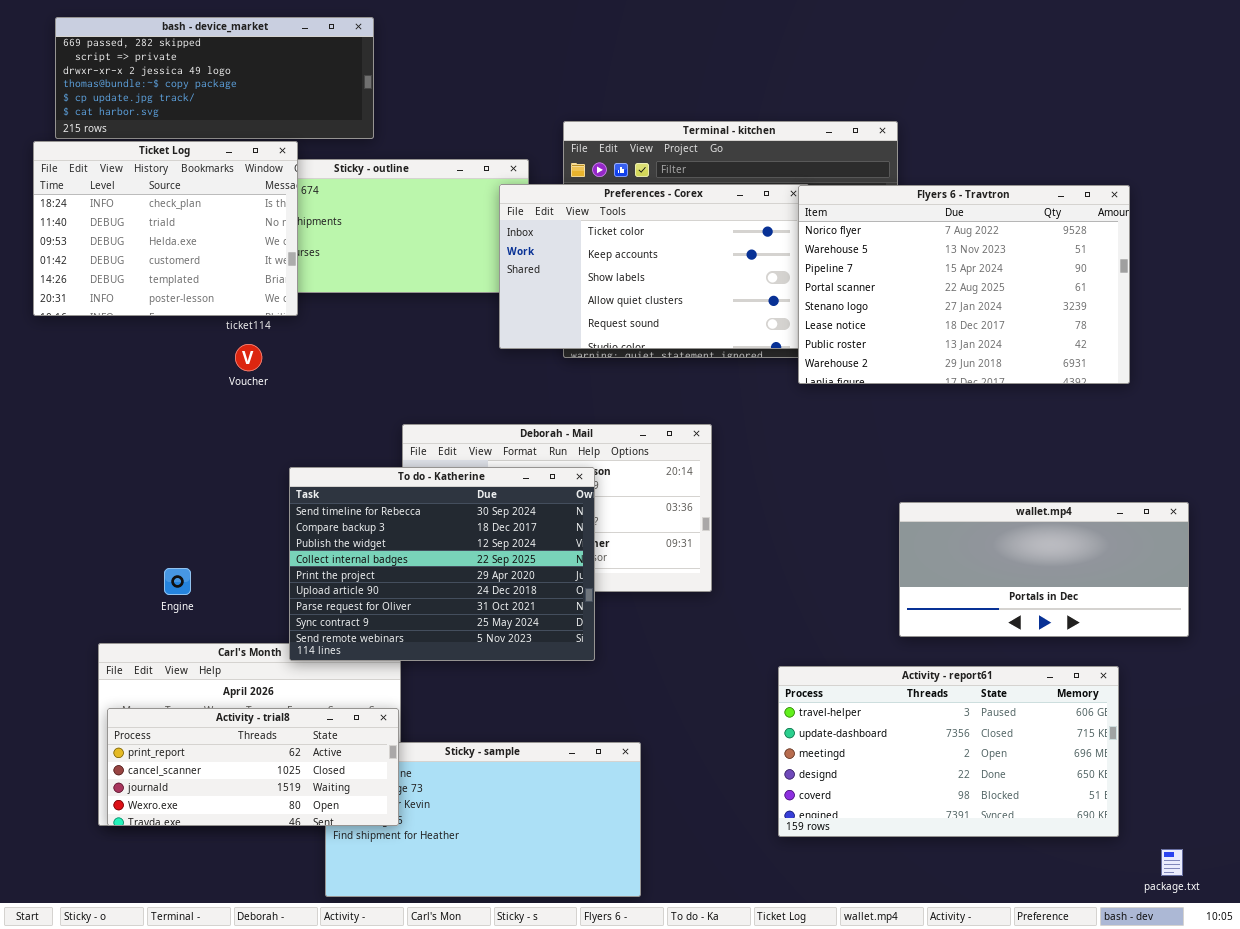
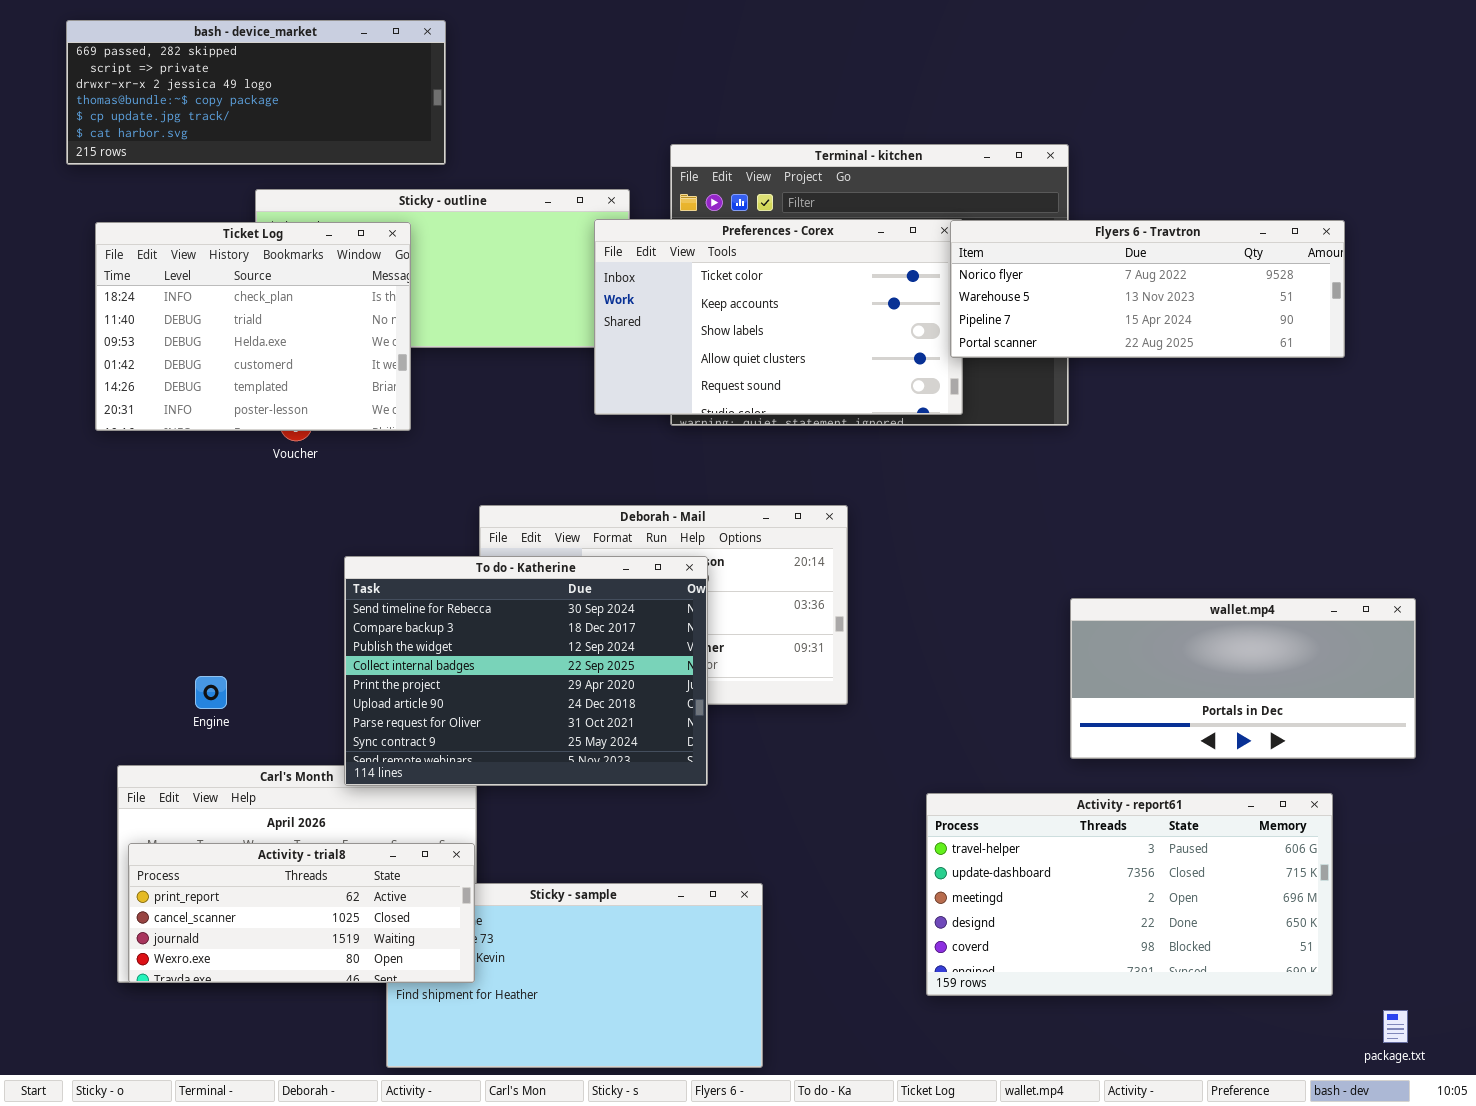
Ticket Log: [33,141,298,316] -> [95,222,411,431], moved
Flyers 6 - Travtron: [798,185,1130,384] -> [950,220,1345,358], resized

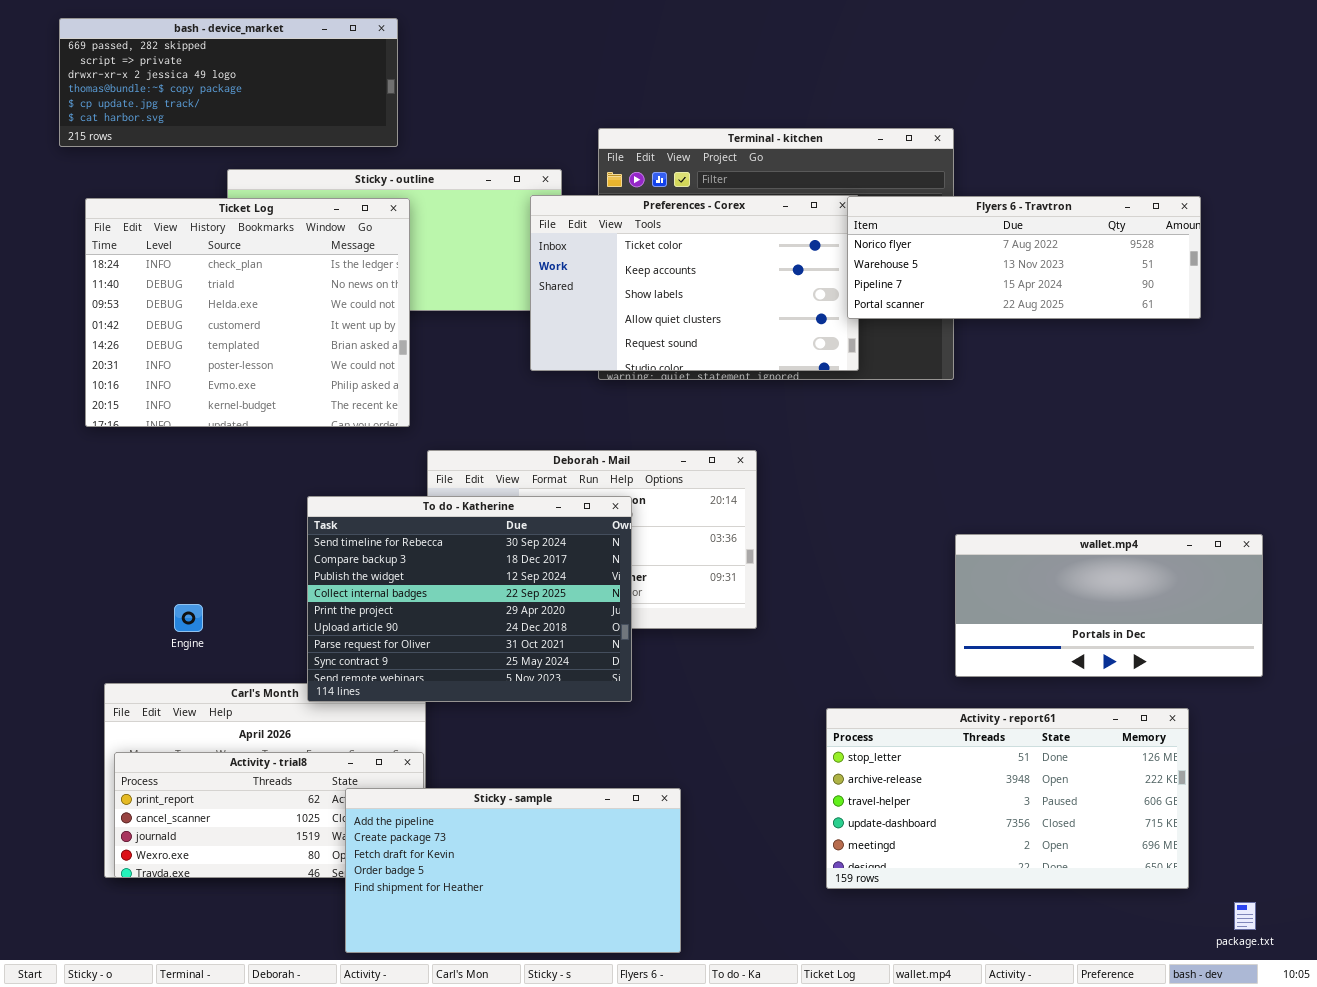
Ticket Log: [95,222,411,431] -> [85,198,410,427], resized
Activity - report61: [926,793,1333,996] -> [826,708,1189,889], scrolled up 2 rows
Sticky - sample: [386,883,763,1068] -> [345,788,681,953], raised

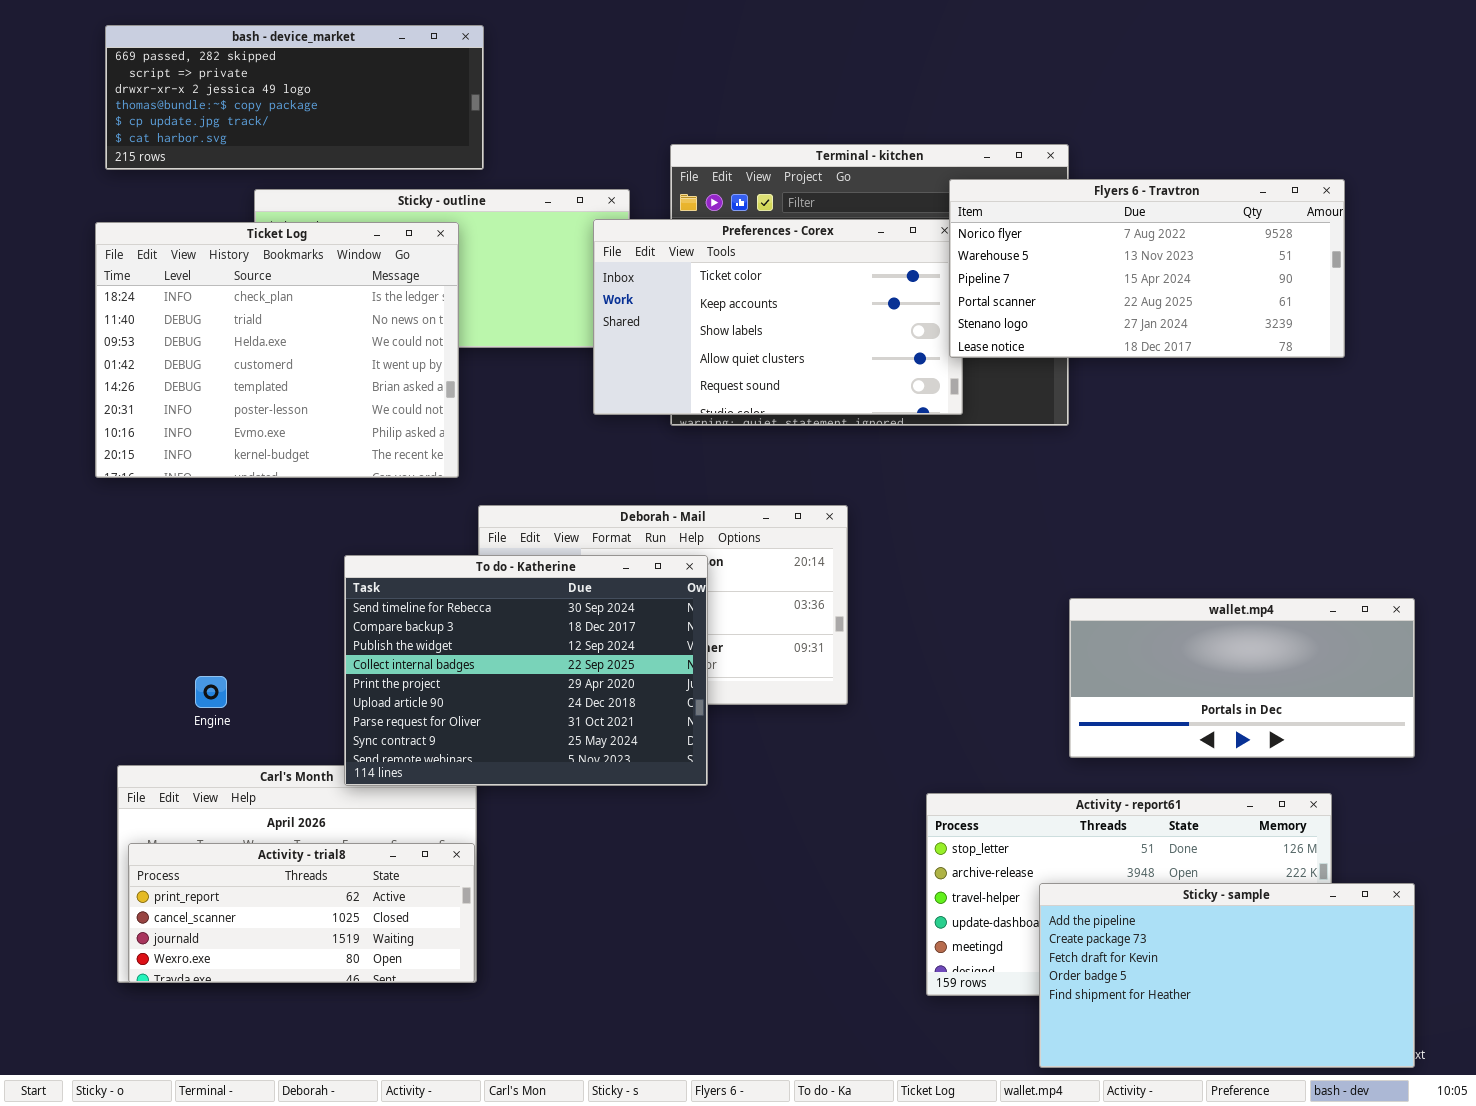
bash - device_market: [59,18,398,147] -> [105,25,484,170], moved
Flyers 6 - Travtron: [847,196,1201,319] -> [949,179,1345,358], resized
Sticky - sample: [345,788,681,953] -> [1039,883,1415,1068], moved

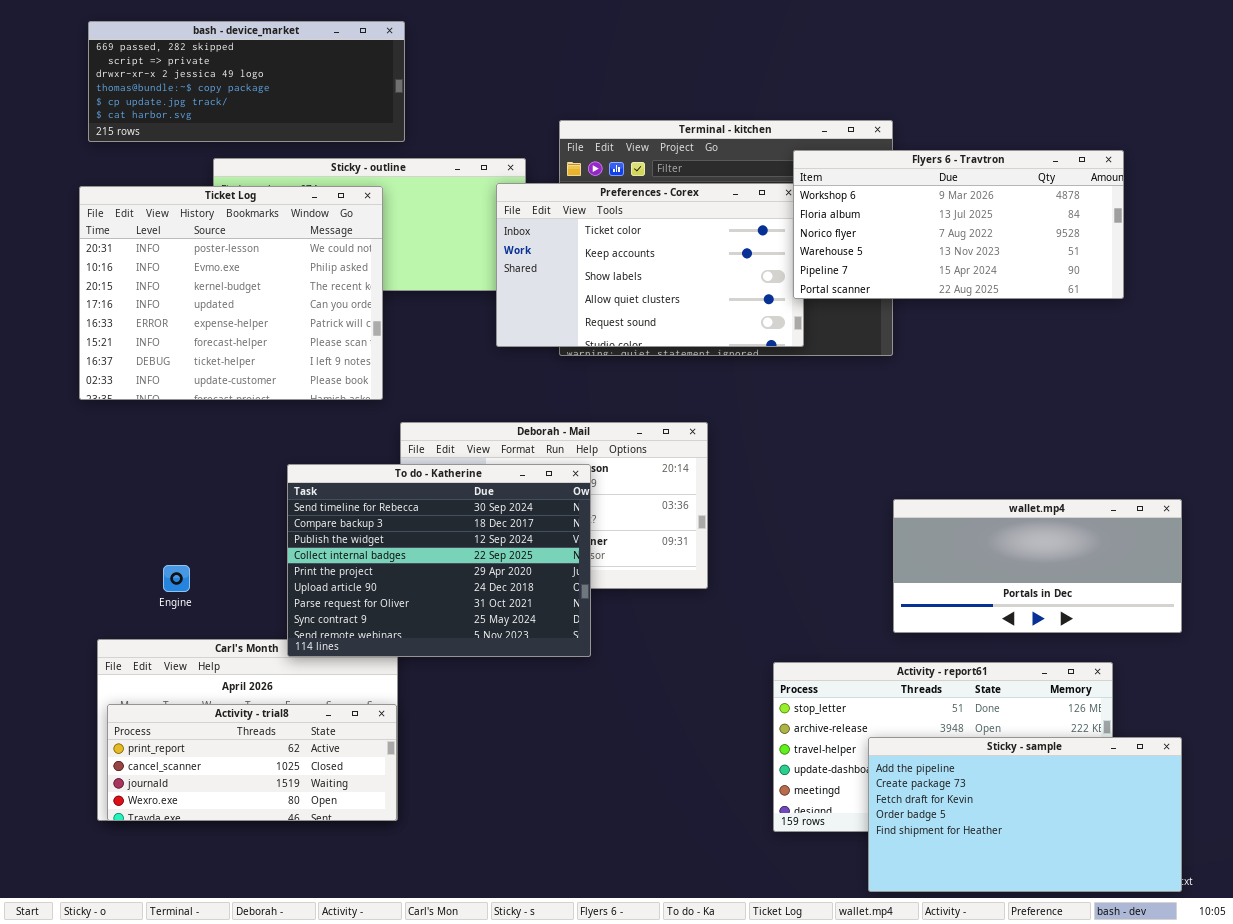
Flyers 6 - Travtron: [949,179,1345,358] -> [793,150,1124,299], scrolled up 2 rows
Ticket Log: [95,222,459,478] -> [79,186,383,400], scrolled down 5 rows

